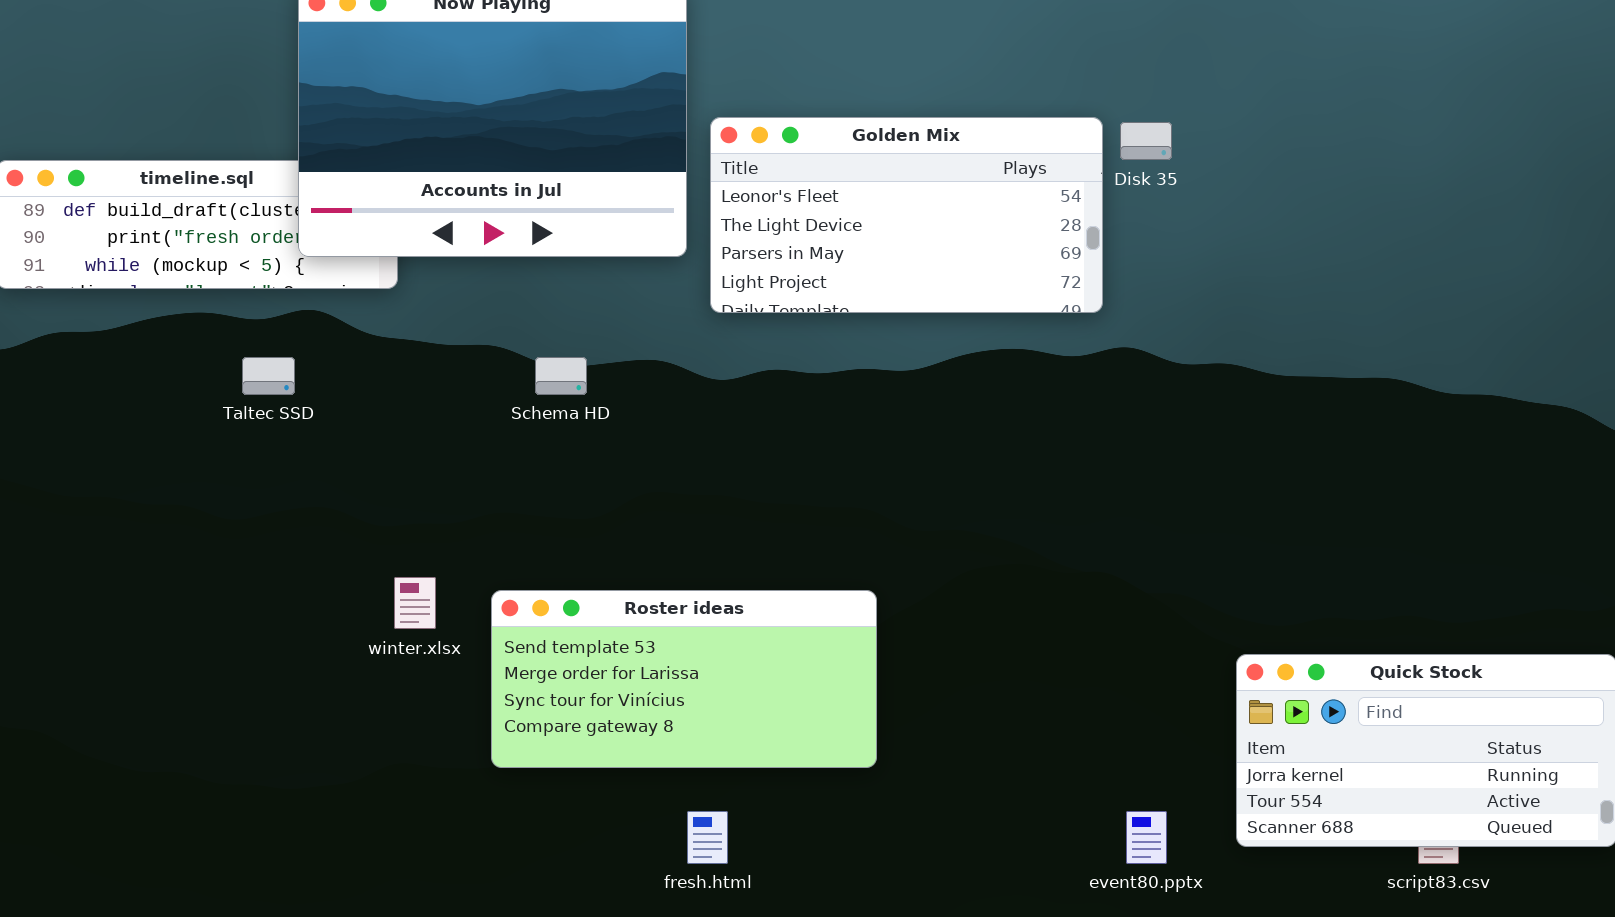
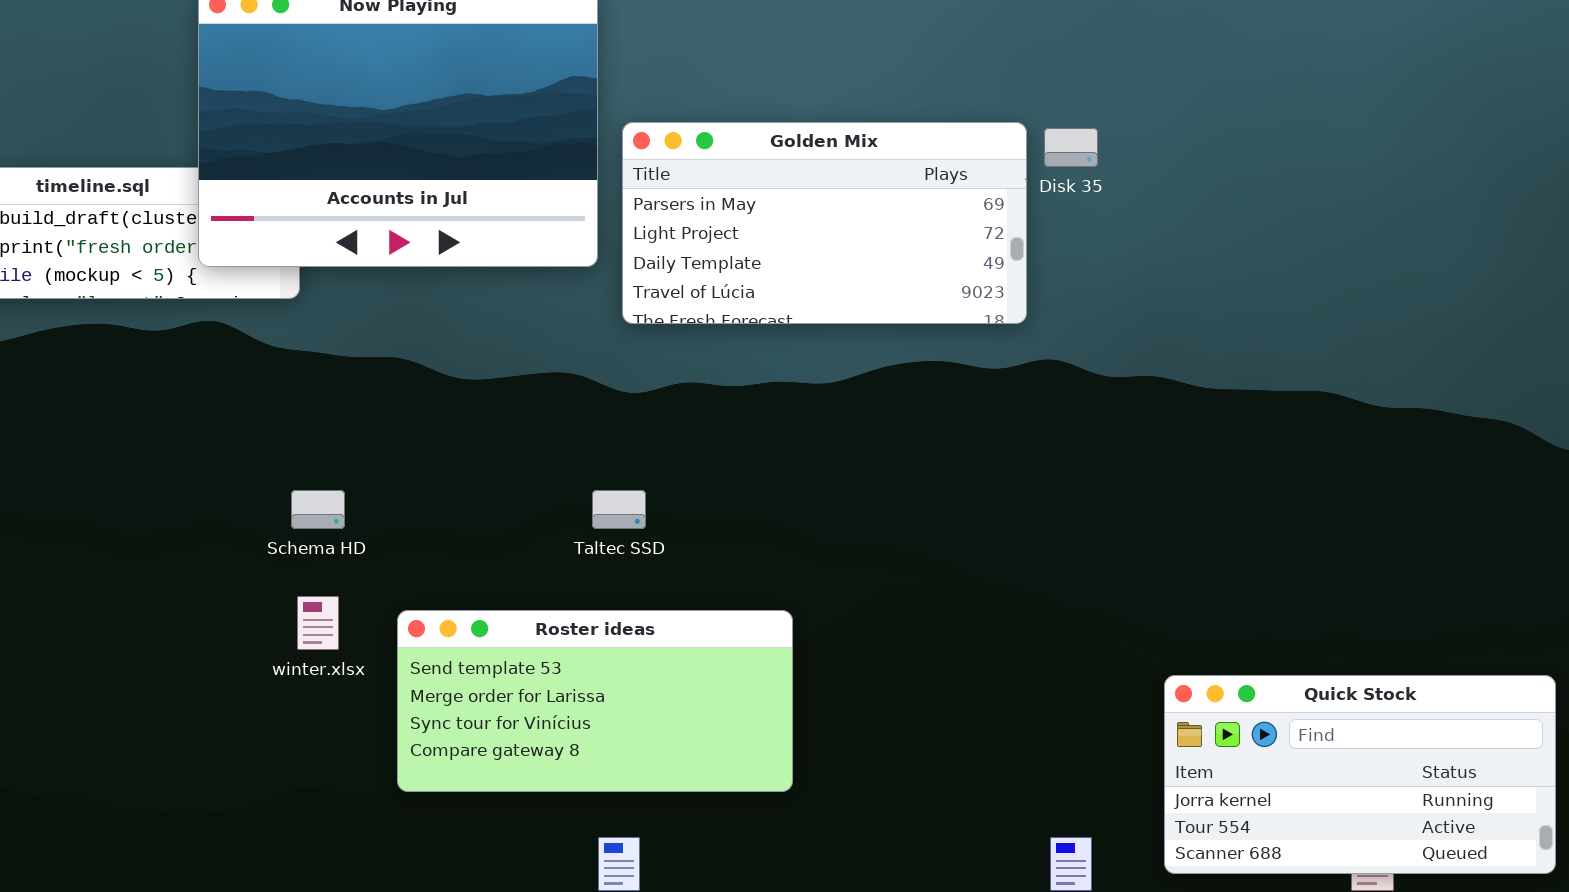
Golden Mix: [710,117,1103,313] -> [622,122,1027,324], scrolled down 2 rows
Taltec SSD: [242,357,295,395] -> [592,490,646,529], moved
Schema HD: [535,357,587,395] -> [291,490,345,529], moved

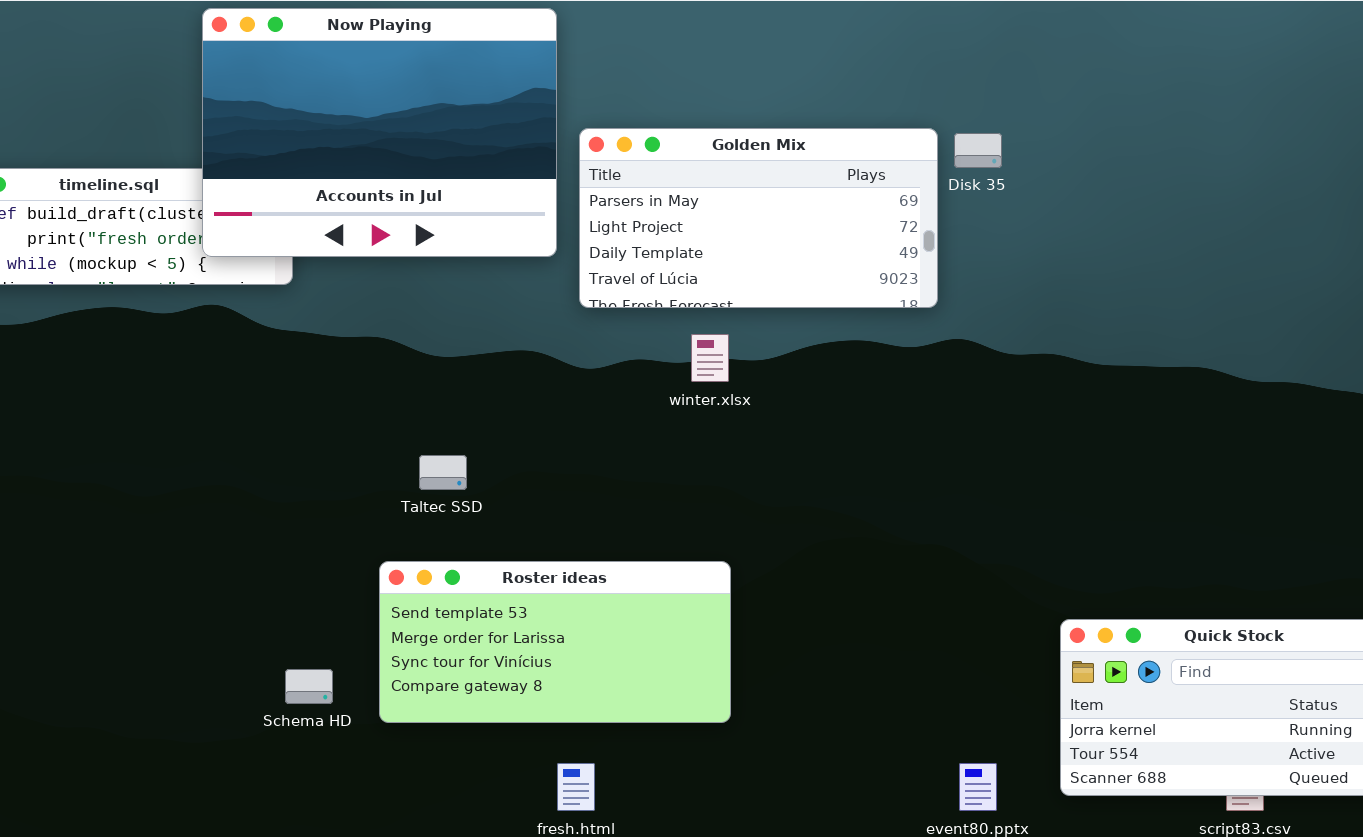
Schema HD: [291,490,345,529] -> [285,669,333,704], moved
Taltec SSD: [592,490,646,529] -> [419,455,467,490], moved
winter.xlsx: [297,596,339,650] -> [691,334,729,382], moved

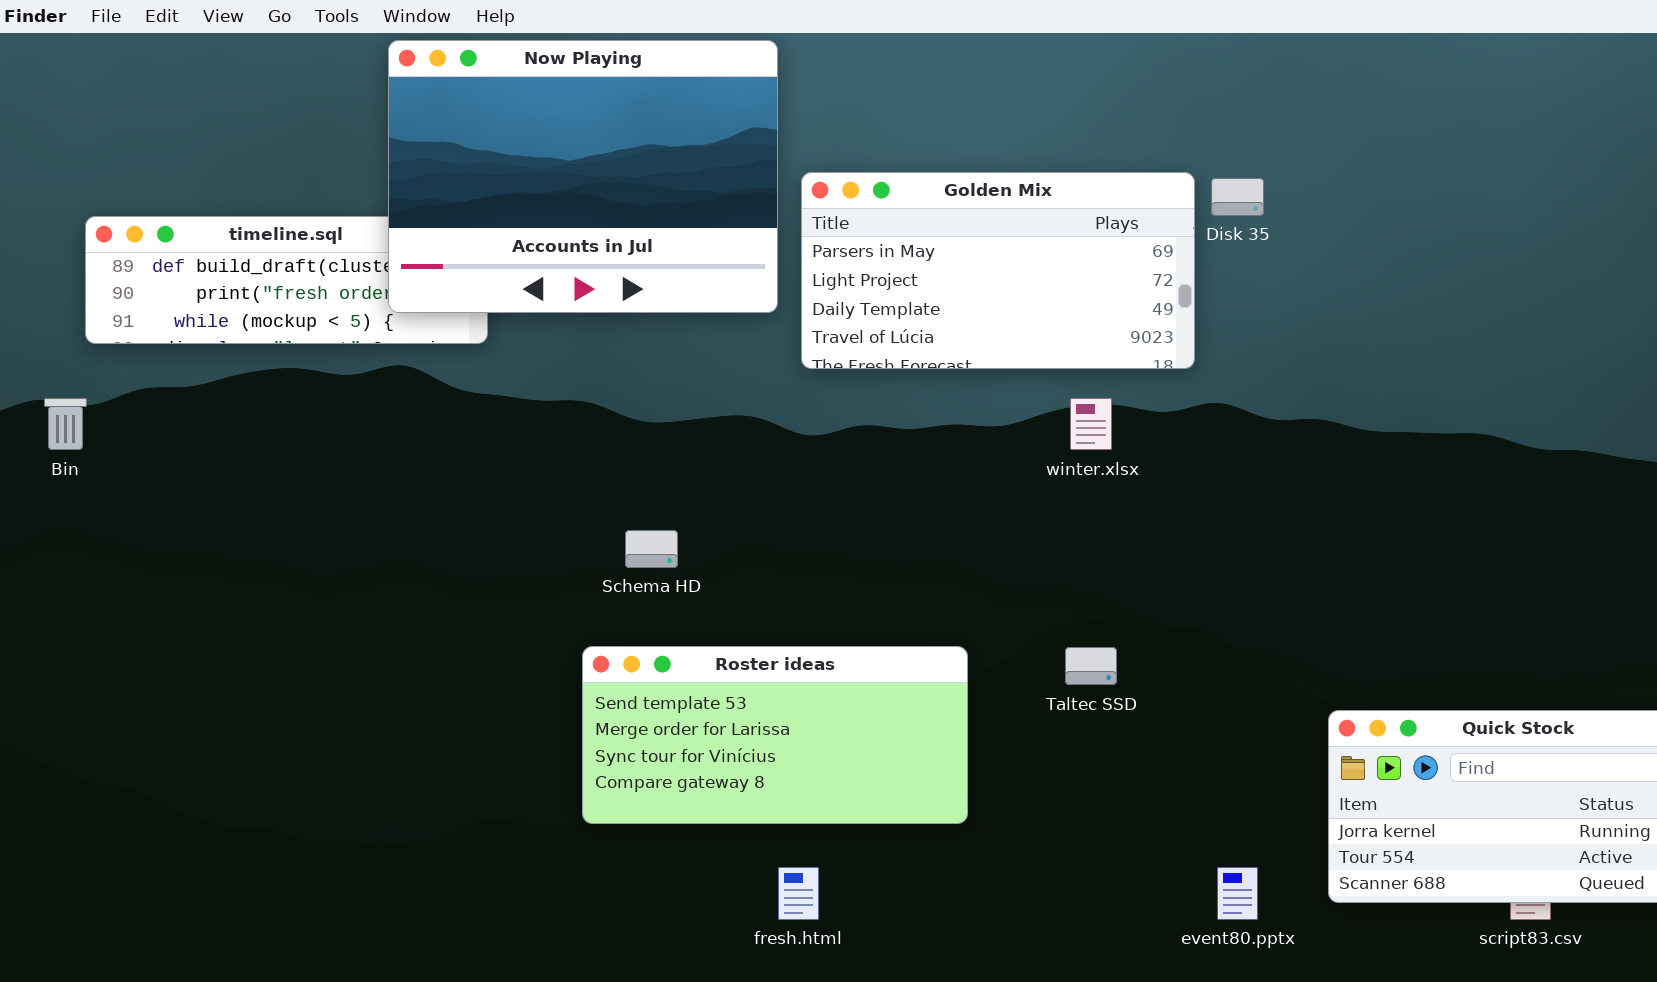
winter.xlsx: [691,334,729,382] -> [1070,398,1112,450], moved
Taltec SSD: [419,455,467,490] -> [1065,647,1117,685], moved
Schema HD: [285,669,333,704] -> [625,530,678,568], moved

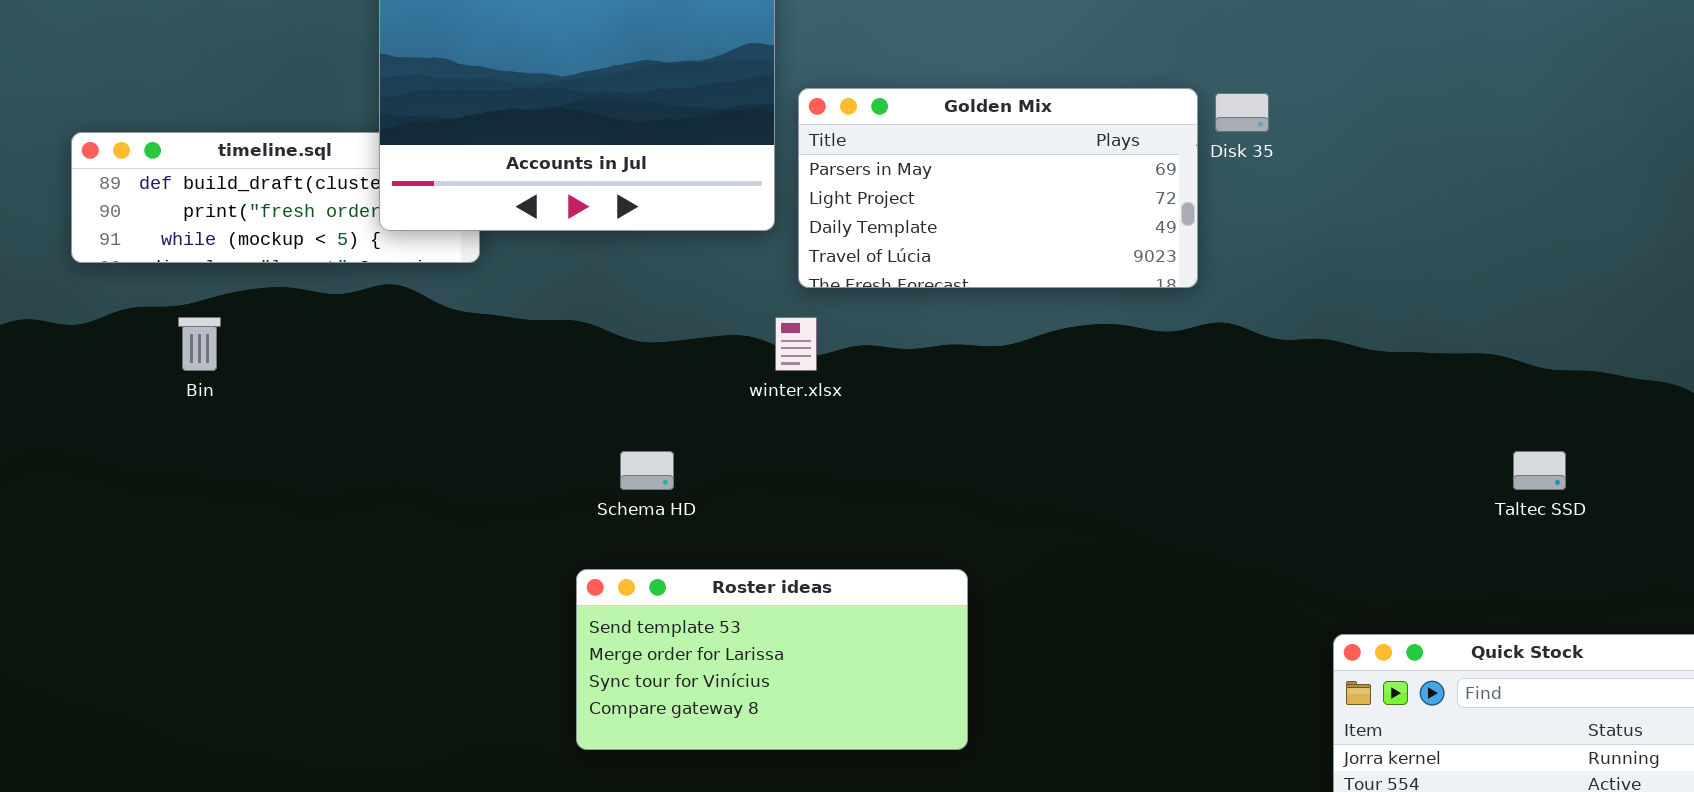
Bin: [44,398,87,450] -> [178,317,221,371], moved
winter.xlsx: [1070,398,1112,450] -> [775,317,817,371], moved
Taltec SSD: [1065,647,1117,685] -> [1513,451,1566,490], moved

